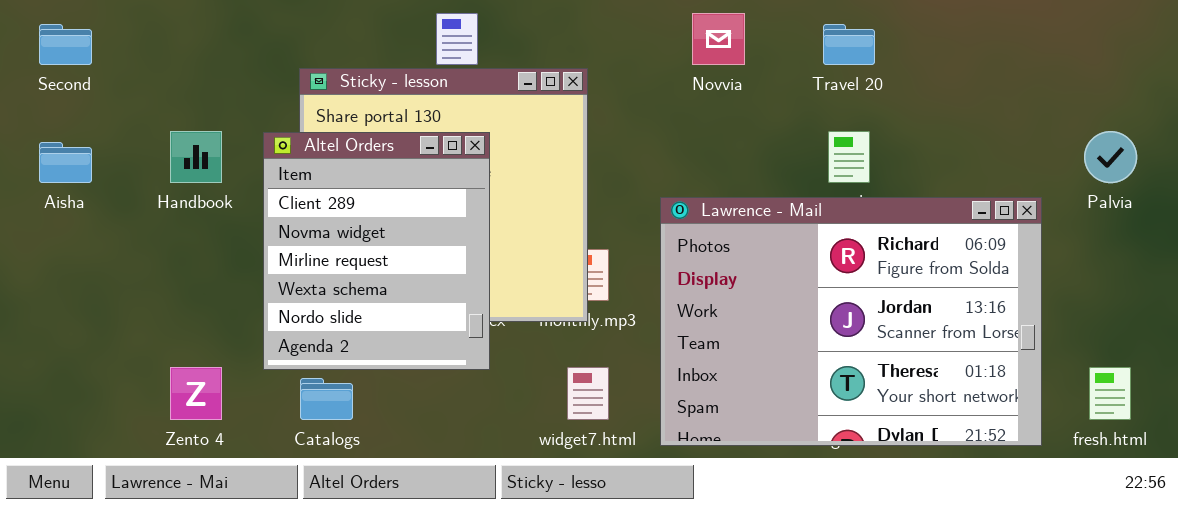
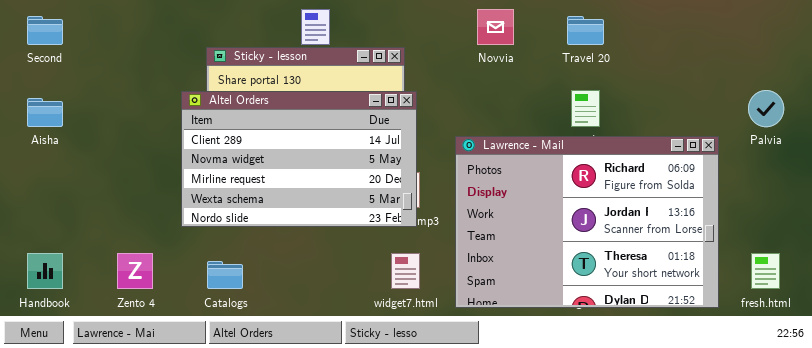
Handbook: [170,131,222,183] -> [27,253,63,289], moved
Altel Orders: [263,132,490,370] -> [181,91,417,227], resized

